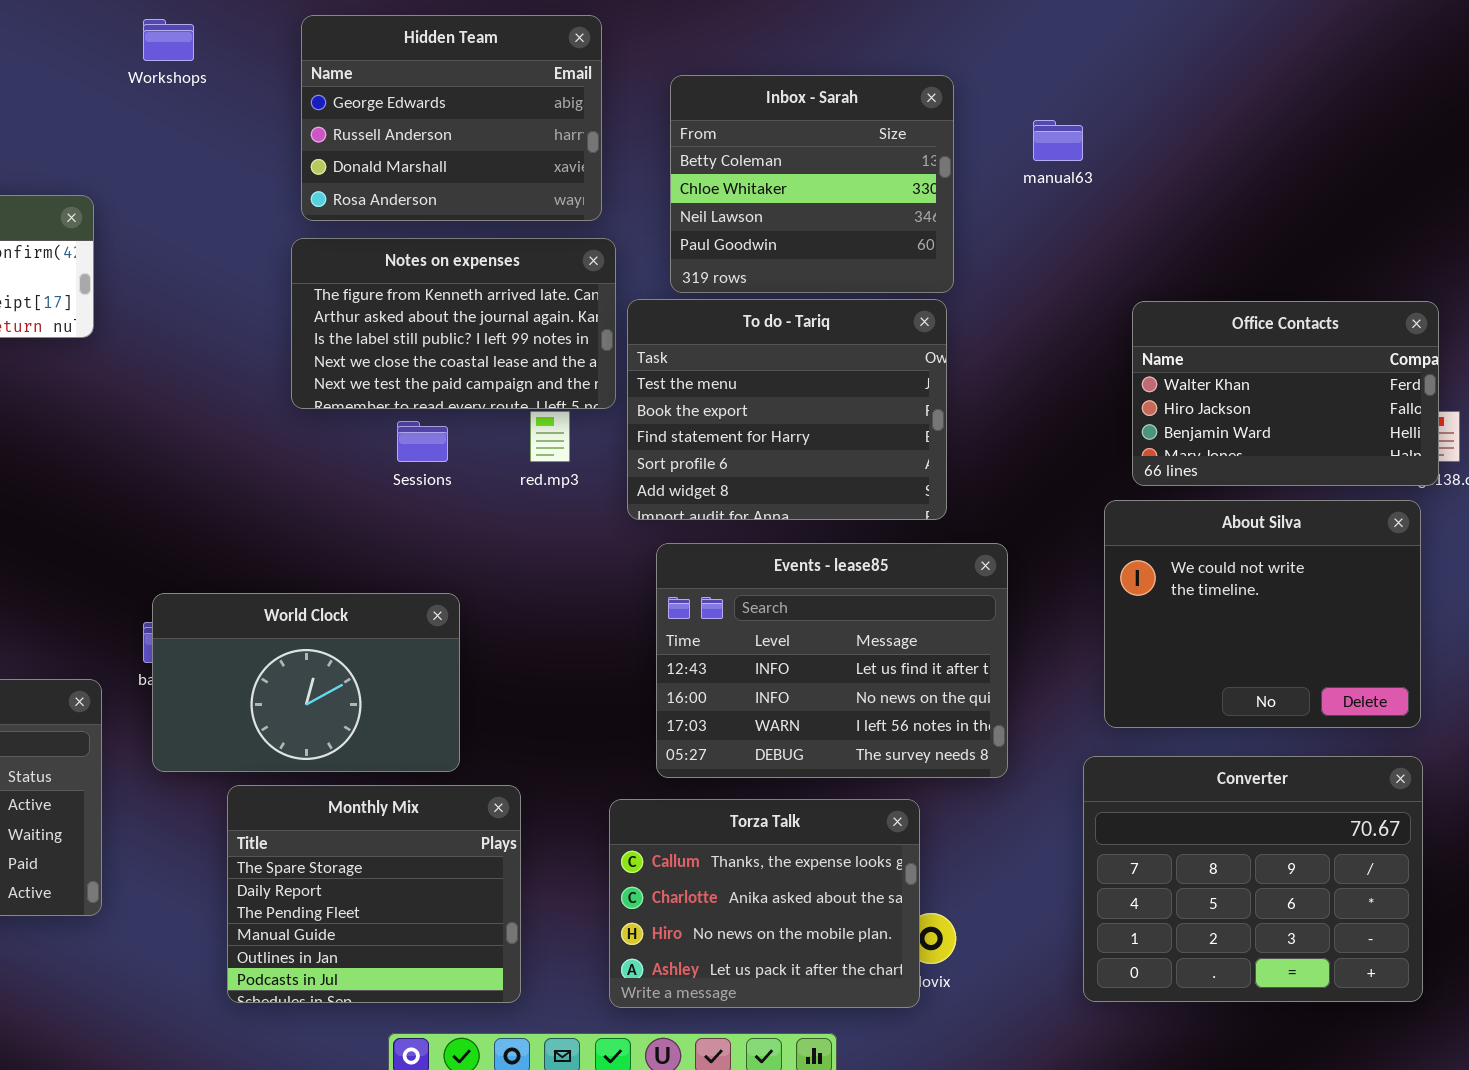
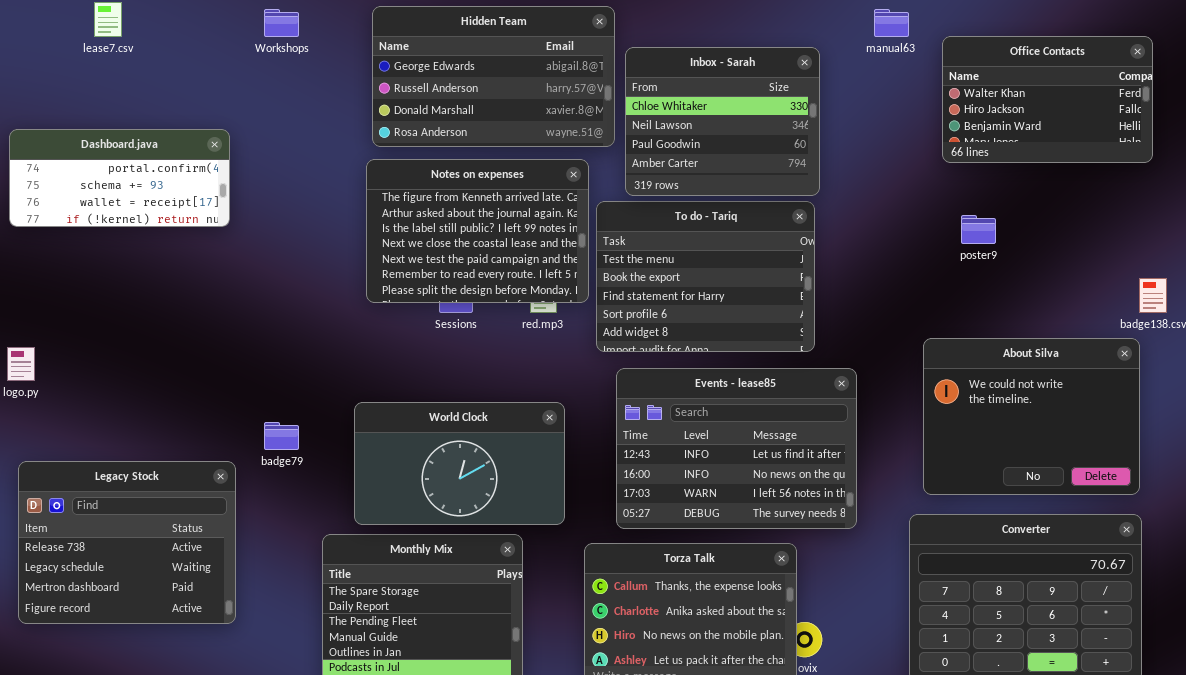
Hidden Team: [301,15,602,221] -> [372,6,615,147], resized
Inbox - Sarah: [670,75,954,293] -> [625,47,820,196], scrolled down 1 row
manual63: [1033,120,1083,161] -> [874,9,909,37], moved
Notes on expenses: [291,238,616,409] -> [366,159,589,303], resized
Office Contacts: [1132,301,1439,486] -> [942,36,1153,163], moved
World Clock: [152,593,460,772] -> [354,402,565,525], moved

